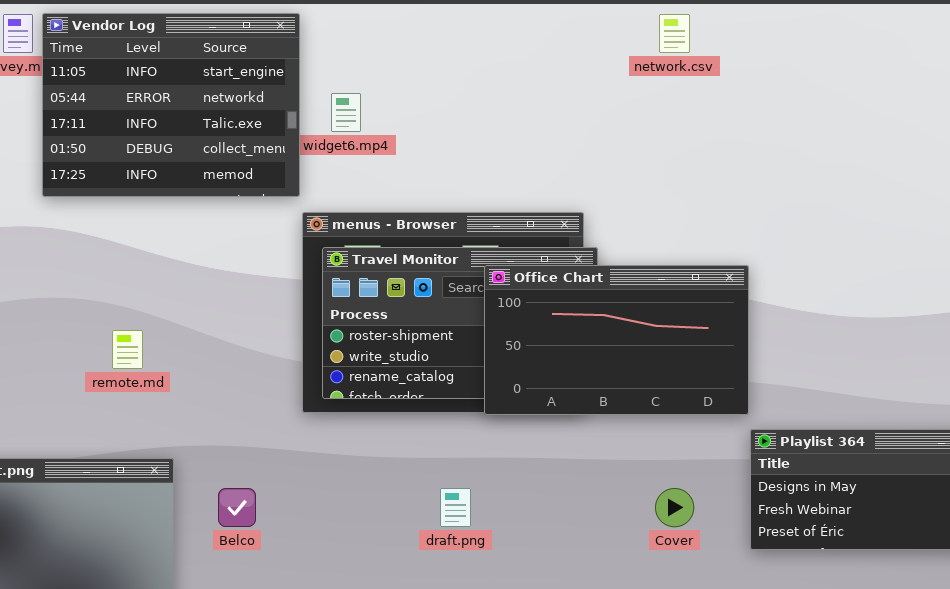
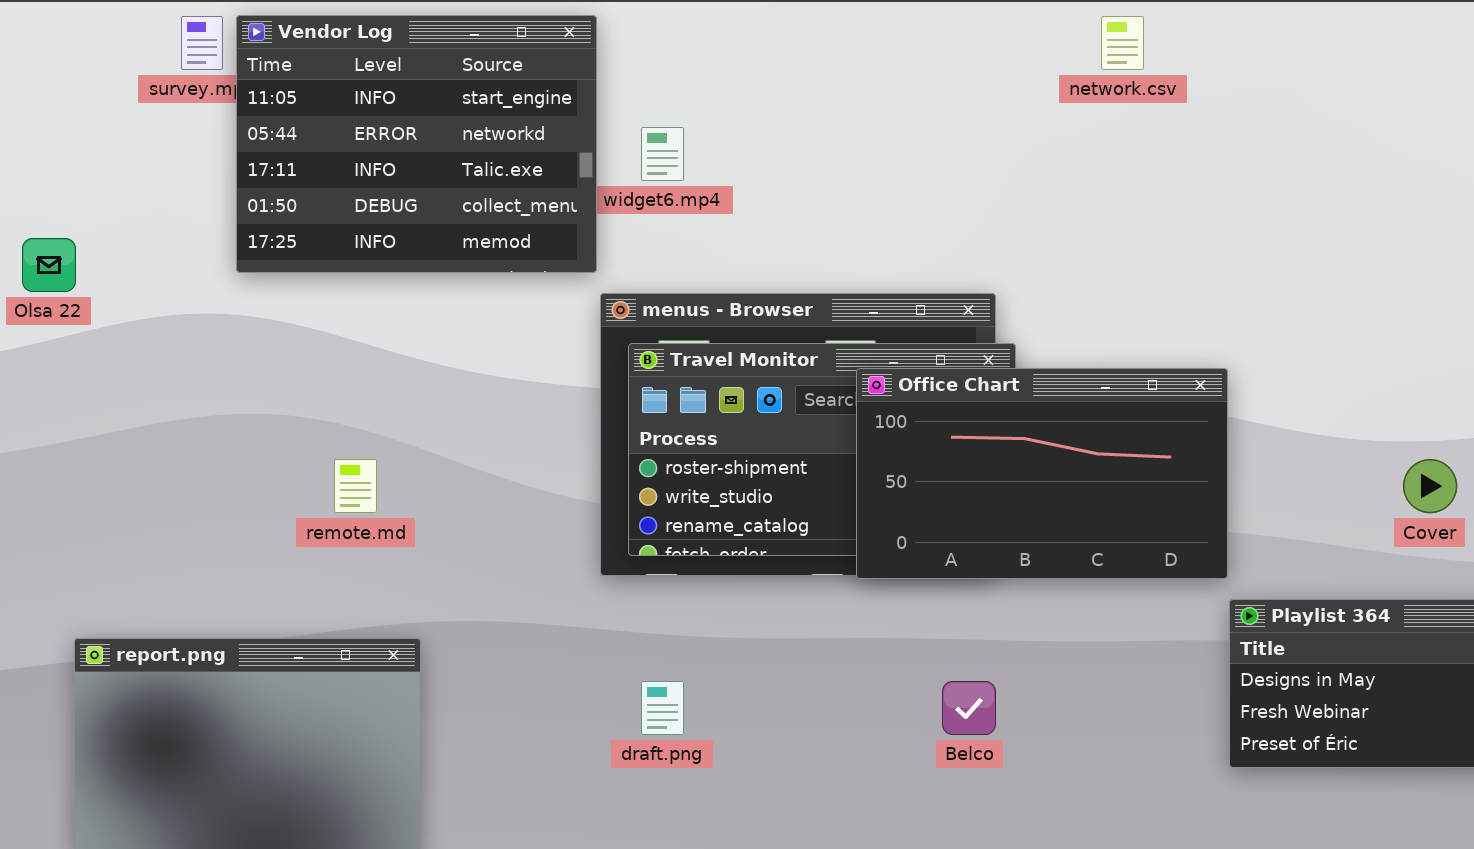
Belco: [218,488,256,527] -> [942,681,996,735], moved
draft.png: [440,488,471,527] -> [641,681,684,735], moved
Cover: [655,488,694,527] -> [1403,459,1457,513], moved

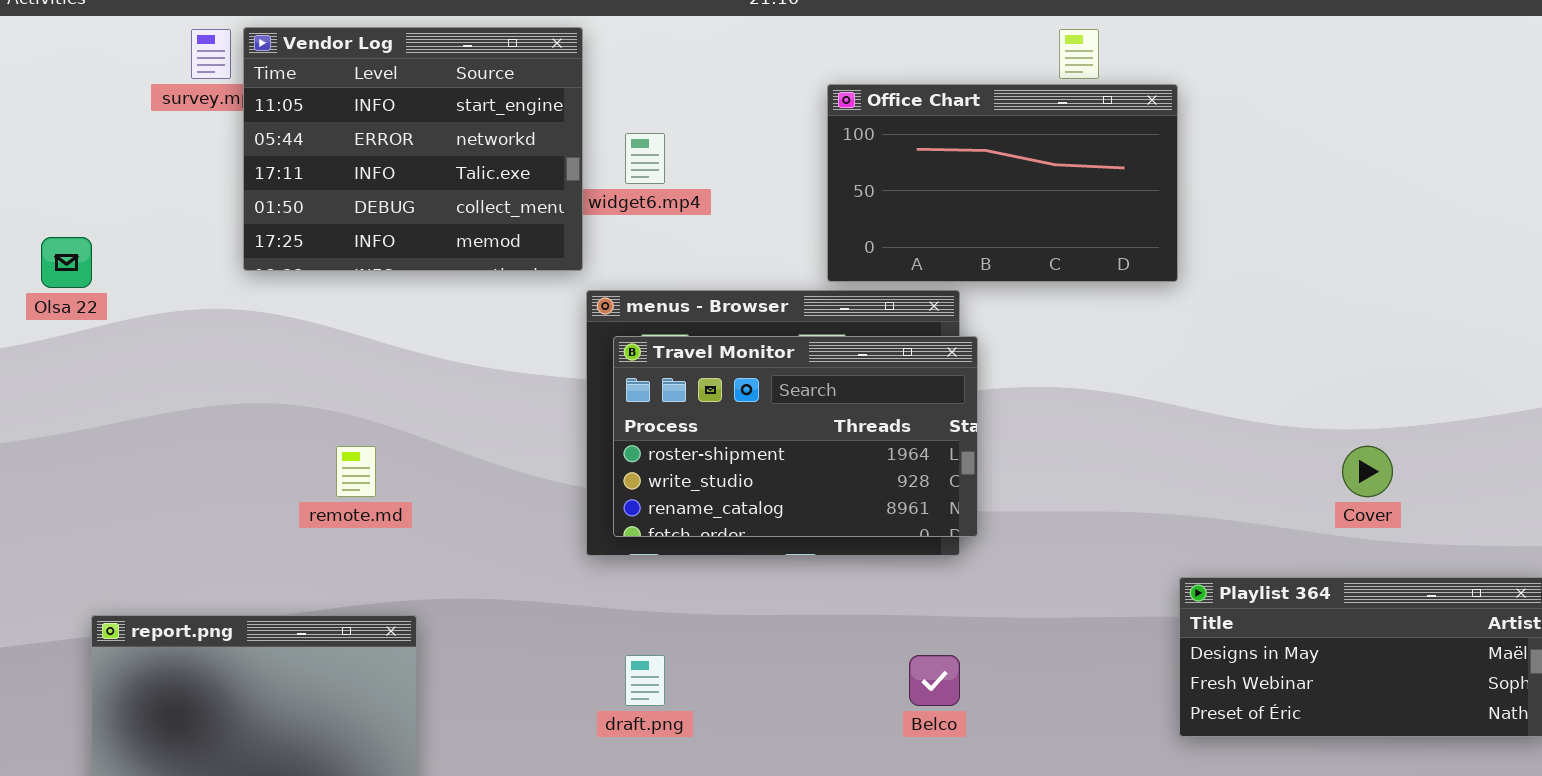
Office Chart: [856,368,1228,579] -> [827,84,1178,282], moved

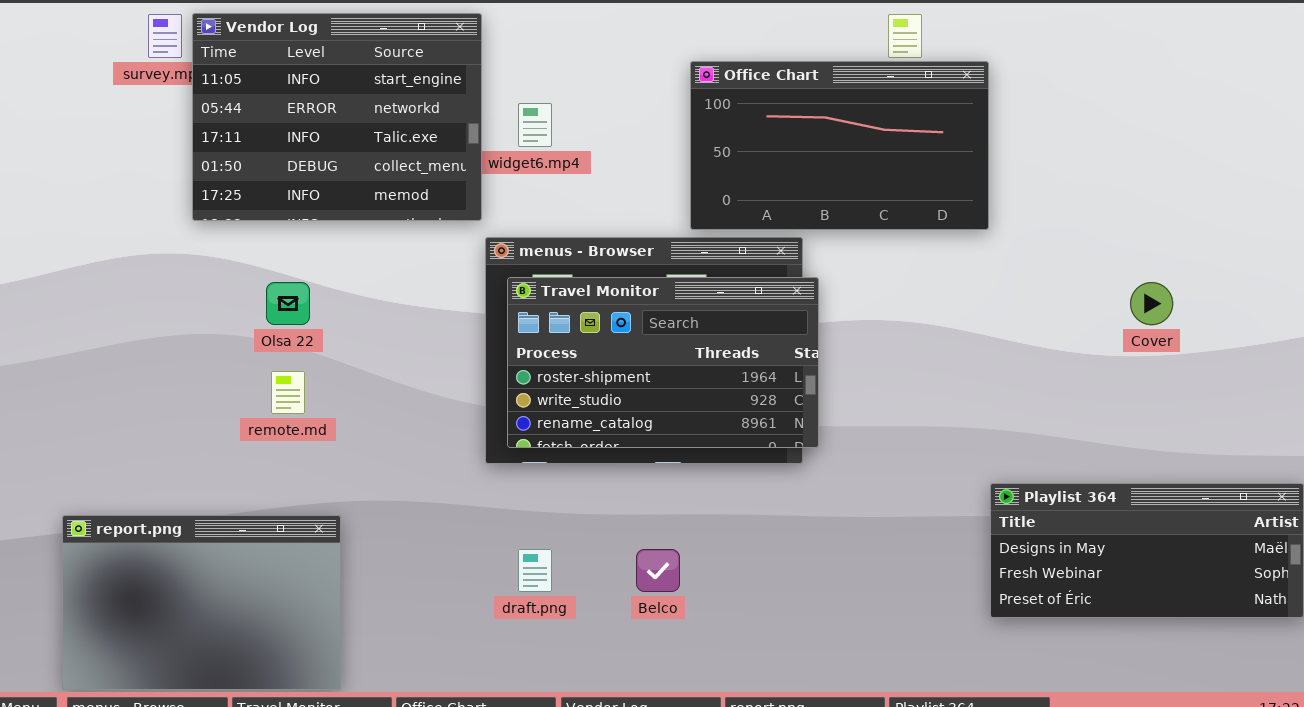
Olsa 22: [41,237,92,288] -> [266,282,310,325], moved
Cover: [1342,446,1393,497] -> [1130,282,1173,325], moved
Belco: [909,655,960,706] -> [636,549,680,592], moved

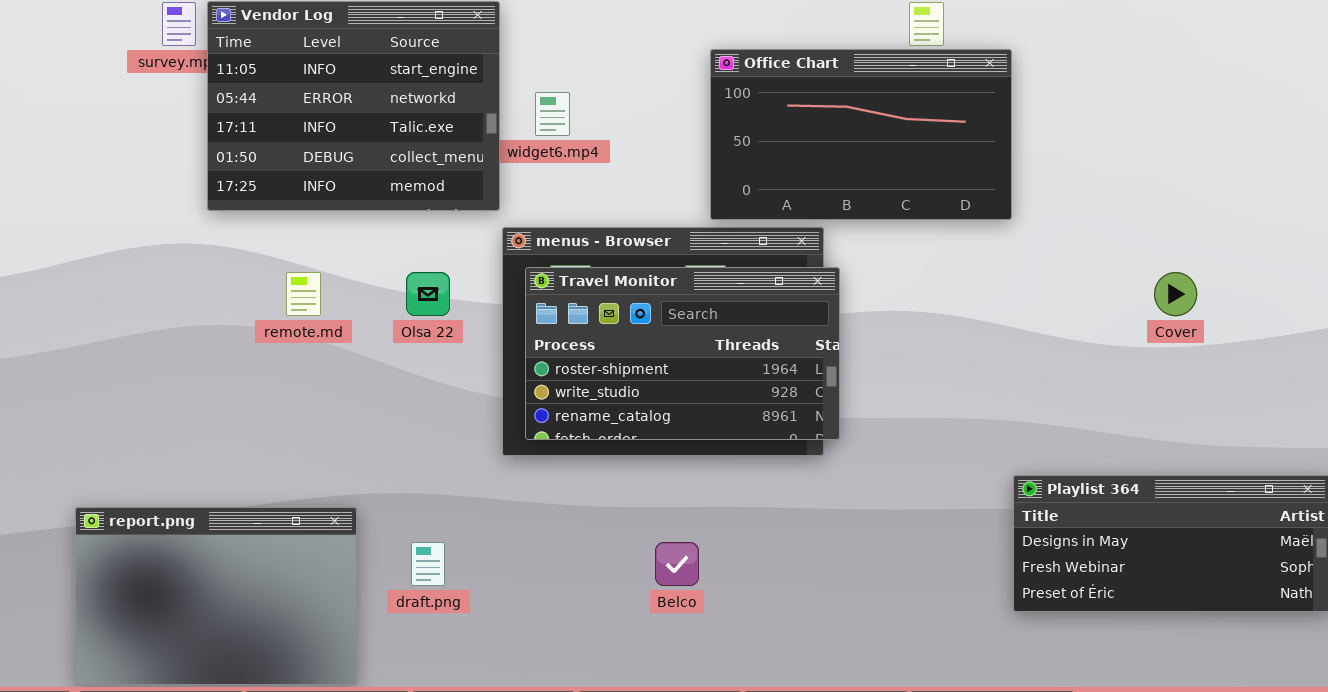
Olsa 22: [266,282,310,325] -> [406,272,450,316], moved
remote.md: [271,371,305,414] -> [286,272,321,316], moved
draft.png: [518,549,552,592] -> [411,542,445,586], moved

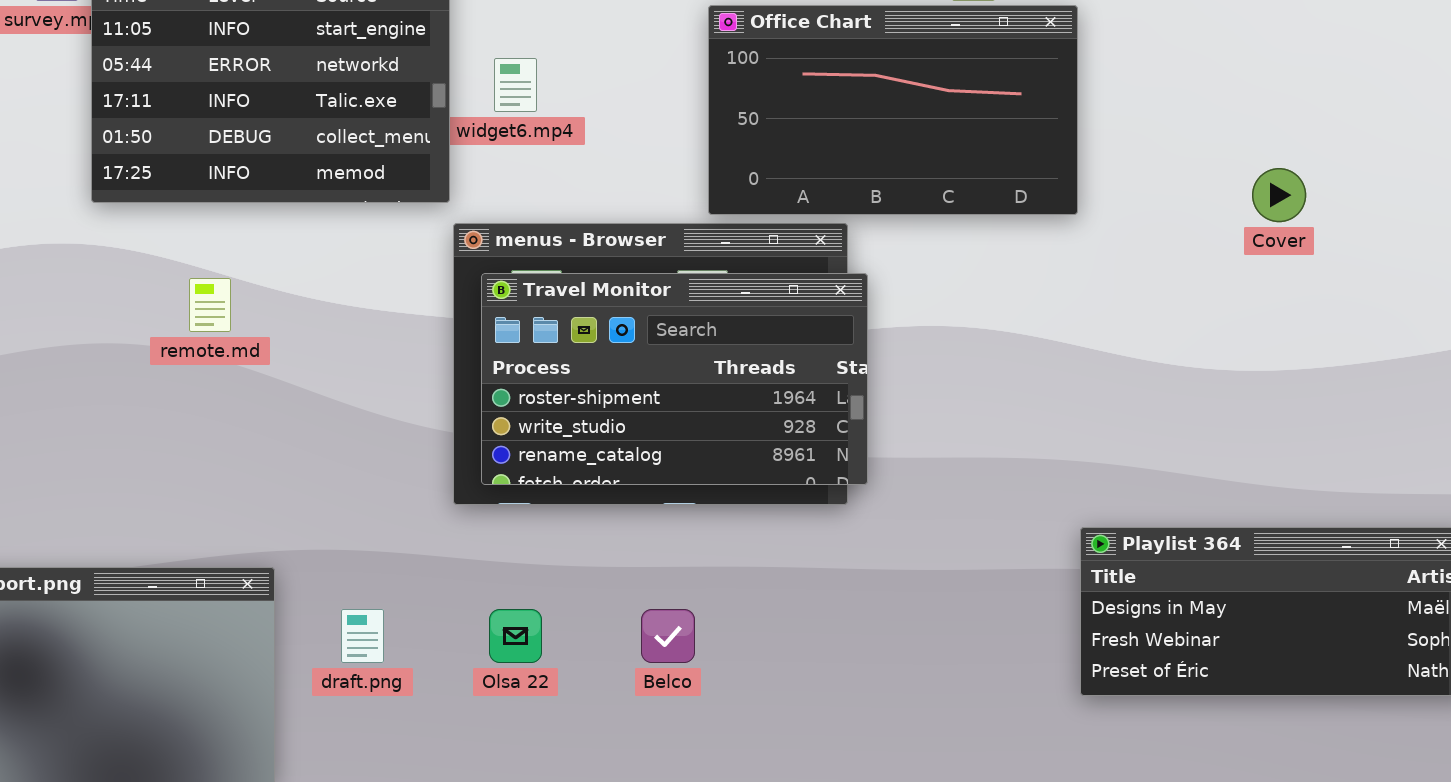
Olsa 22: [406,272,450,316] -> [489,609,542,663], moved
Cover: [1154,272,1197,316] -> [1252,168,1306,222], moved

